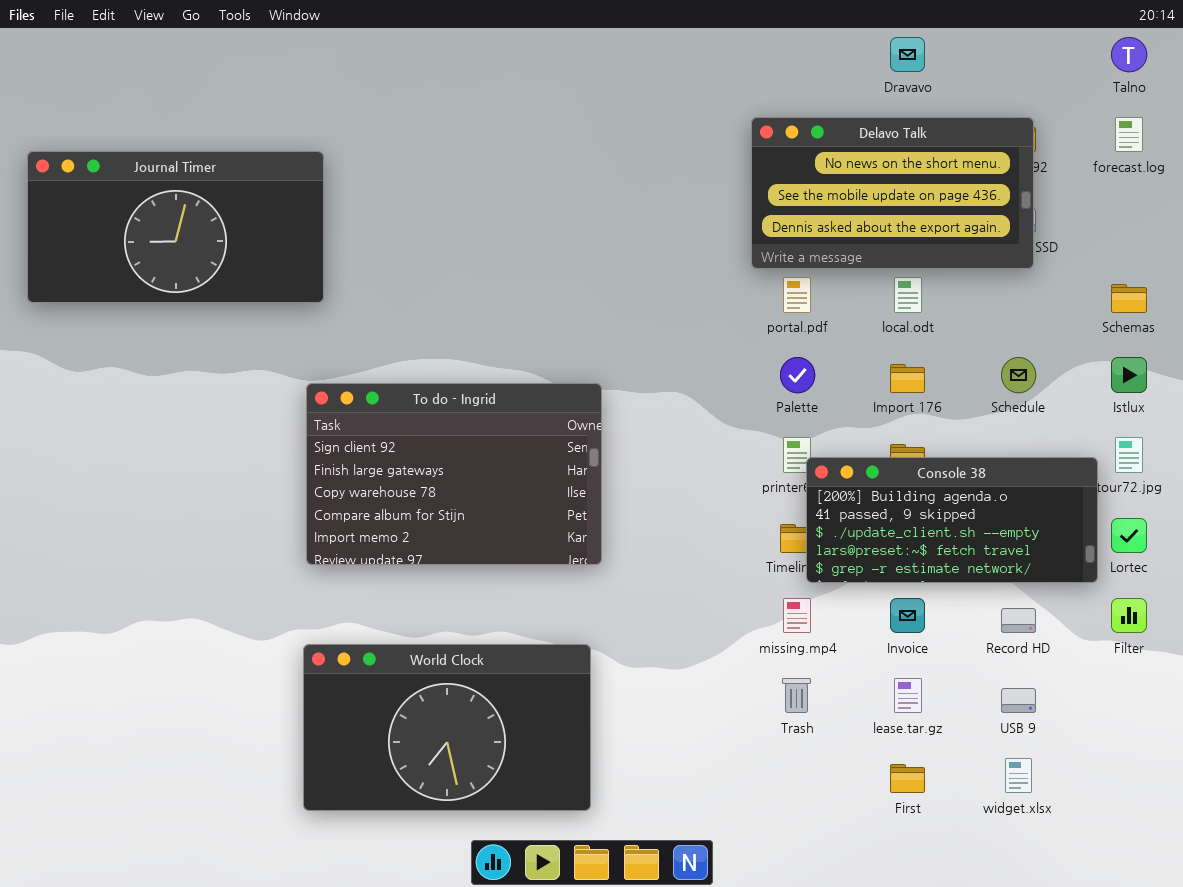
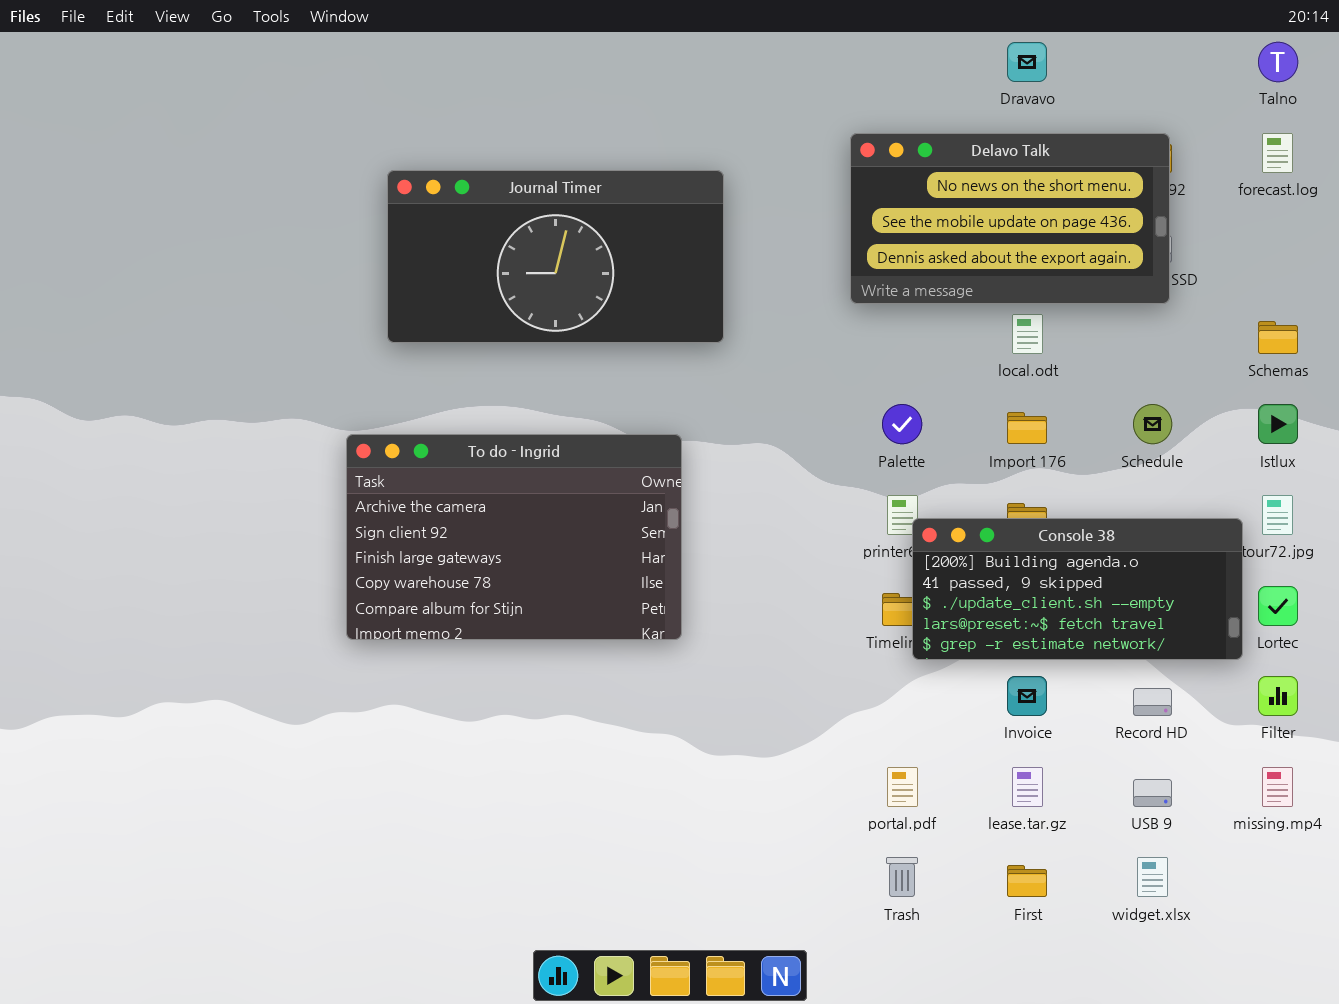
Journal Timer: [27,151,324,303] -> [387,170,724,343], moved
portal.pdf: [783,277,811,313] -> [887,767,918,807], moved
To do - Ingrid: [306,383,602,565] -> [346,434,682,640], scrolled up 1 row
missing.mp4: [783,598,811,633] -> [1262,767,1293,807], moved
World Clock: [303,644,591,811] -> none, closed
Trash: [782,678,811,713] -> [886,857,918,897], moved

